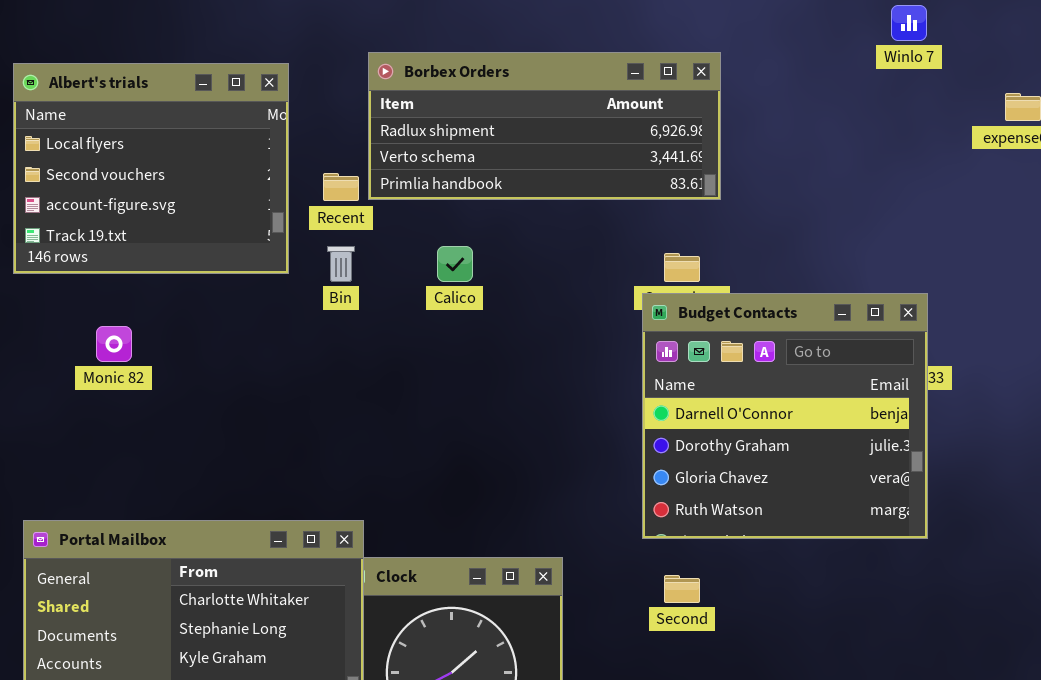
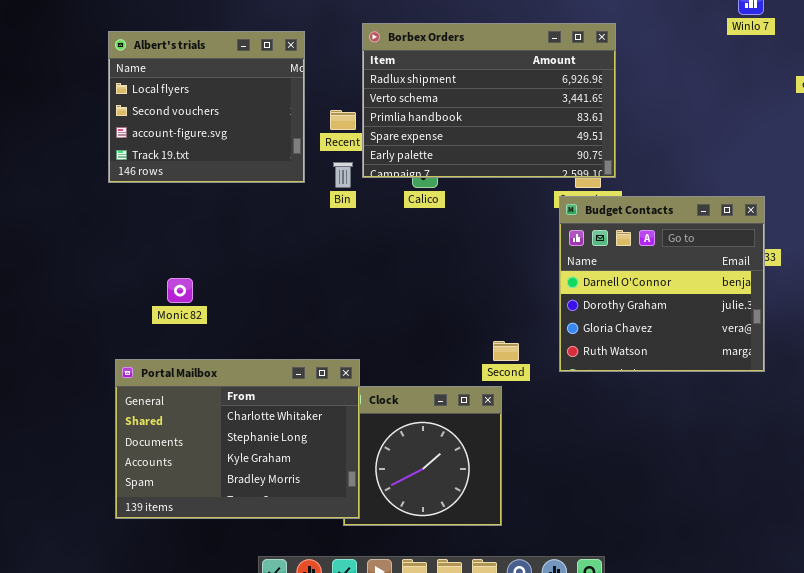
Borbex Orders: [368,52,721,200] -> [362,23,616,178], resized
Monic 82: [96,326,132,362] -> [167,278,193,303], moved
Second: [664,575,700,603] -> [493,341,519,361], moved

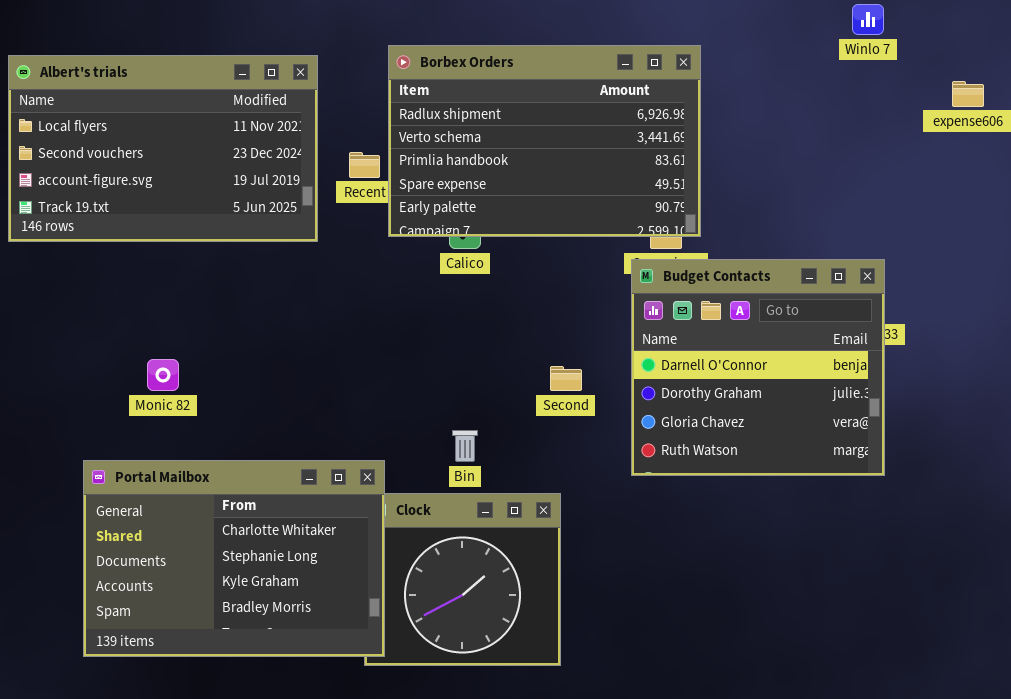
Albert's trials: [108,31,305,183] -> [8,55,318,242], resized
Bin: [333,162,353,188] -> [452,430,478,462], moved
Second: [493,341,519,361] -> [550,366,582,391], moved

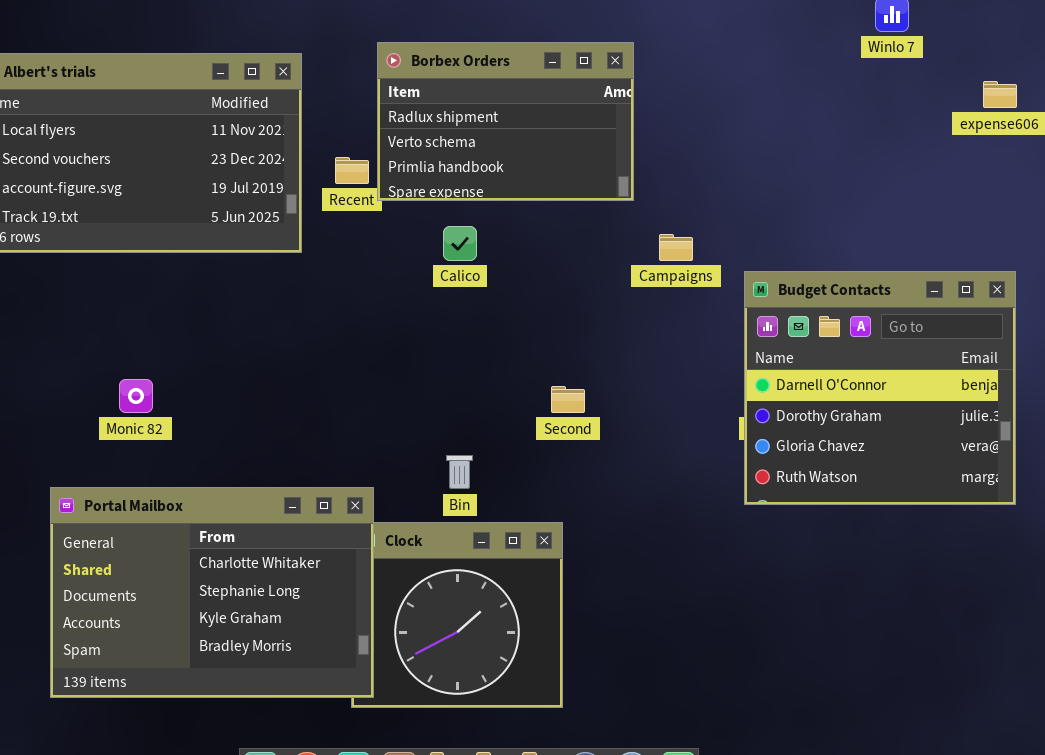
Borbex Orders: [388,45,701,237] -> [377,42,634,201], resized
Budget Contacts: [631,259,885,476] -> [744,271,1016,505], moved

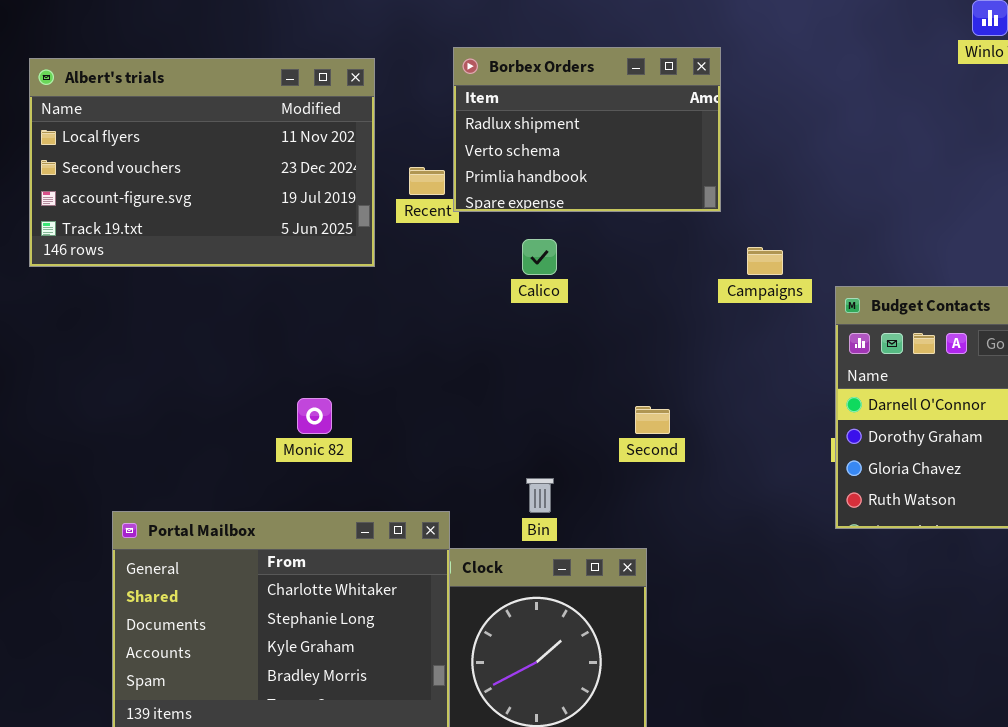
Monic 82: [119,379,153,413] -> [297,398,332,434], moved

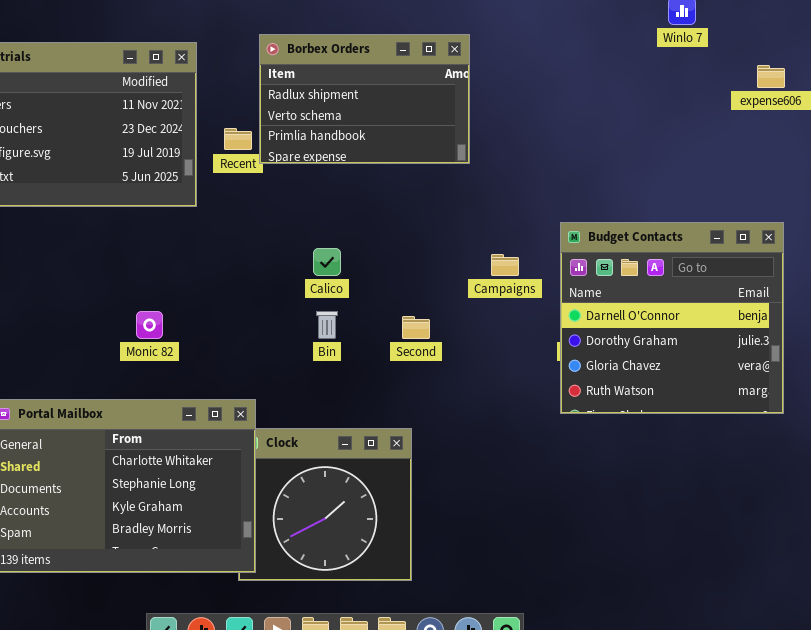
Calico: [522,239,557,275] -> [313,248,341,276], moved
Campaigns: [747,247,783,275] -> [491,254,519,276], moved
Bin: [526,478,554,513] -> [316,311,338,339], moved

